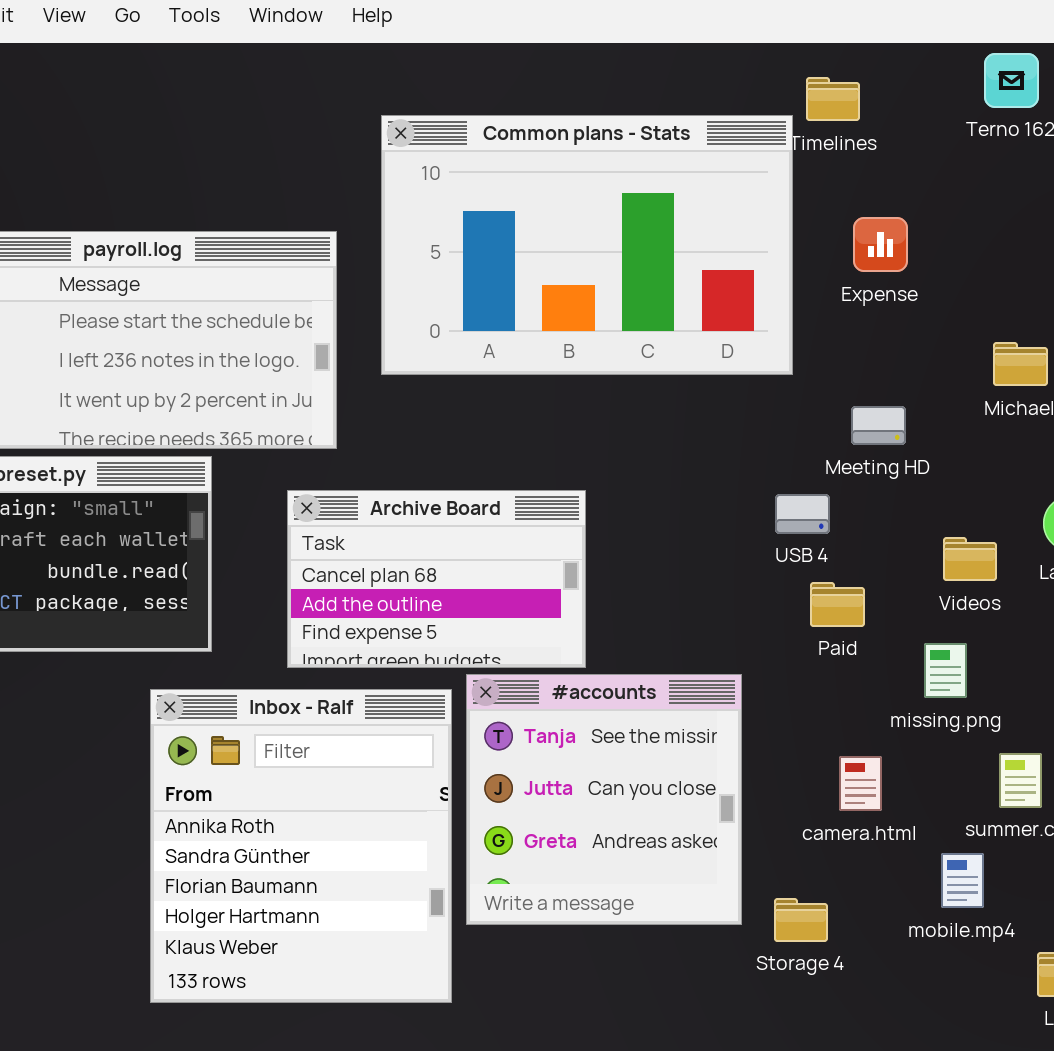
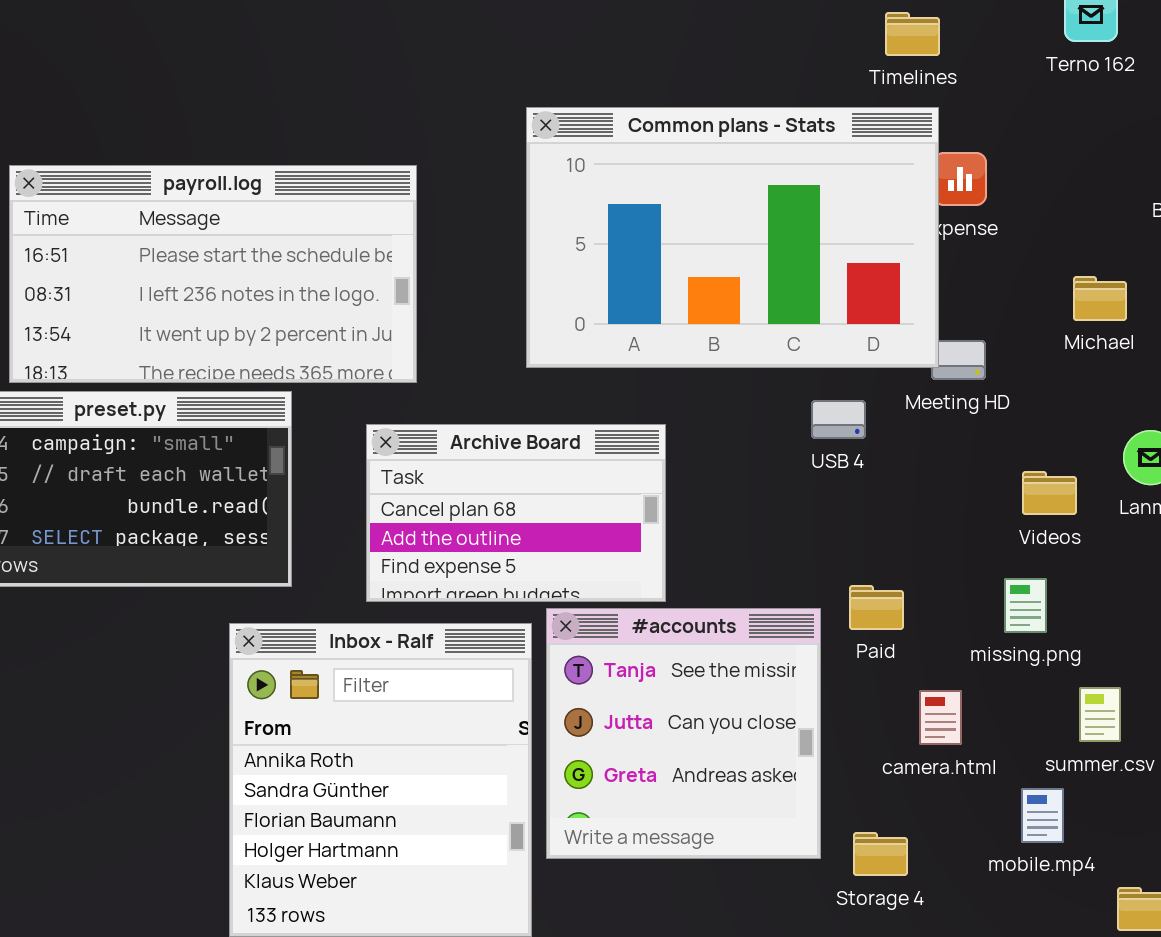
Common plans - Stats: [381,115,793,375] -> [526,107,939,368], moved
USB 4: [775,494,830,534] -> [811,400,866,439], moved
Paid: [810,582,865,627] -> [849,585,904,630], moved

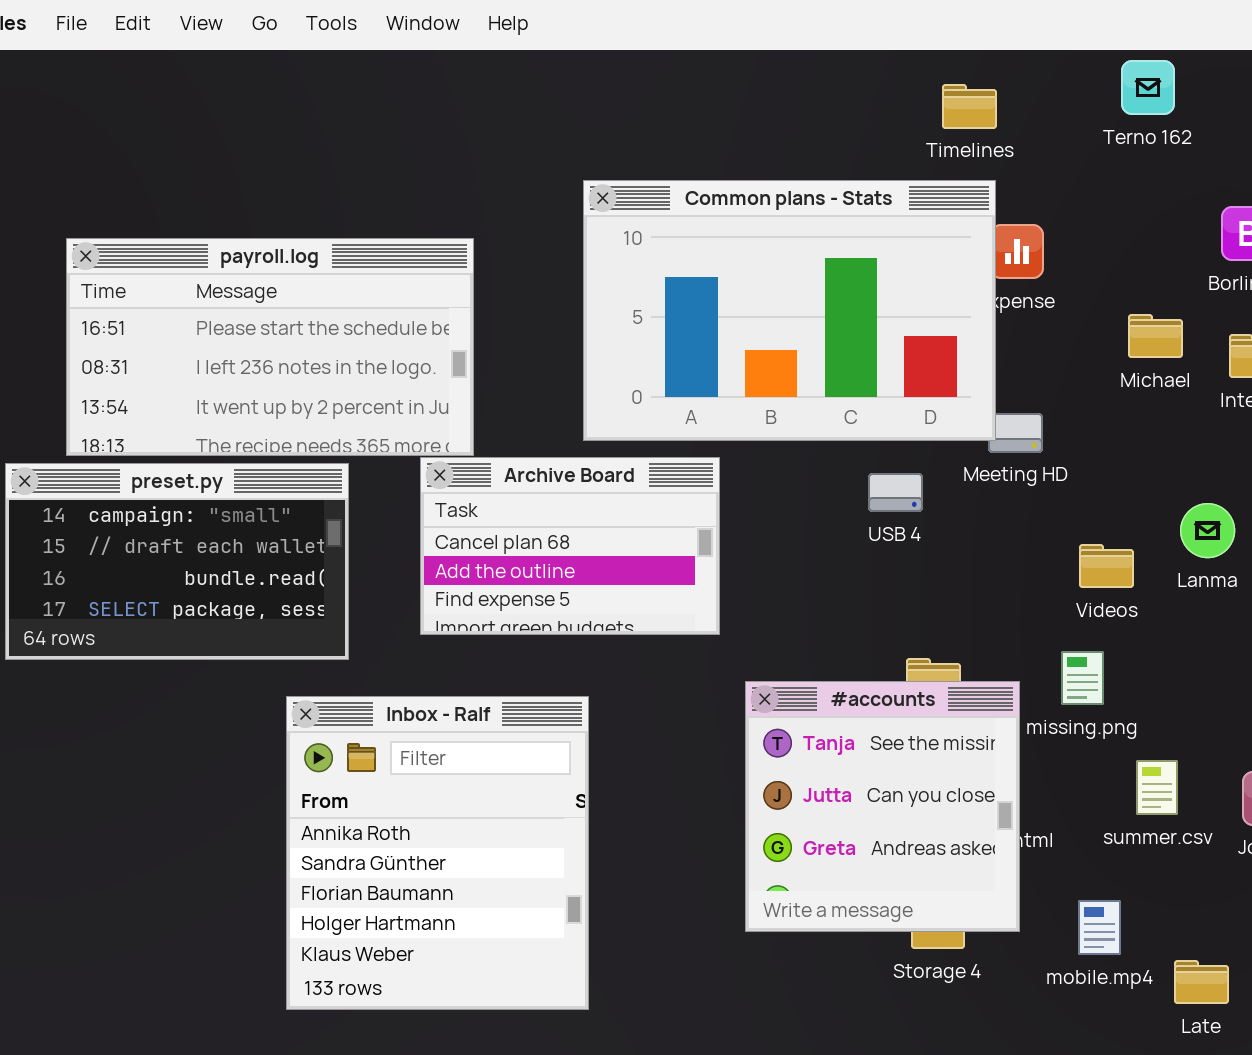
Michael: [1073,276,1127,321] -> [1128,314,1183,358], moved
Archive Board: [366,424,666,602] -> [420,457,720,635], moved
#accounts: [546,608,821,859] -> [745,681,1020,932], moved
mobile.mp4: [1021,788,1064,843] -> [1078,900,1121,955], moved

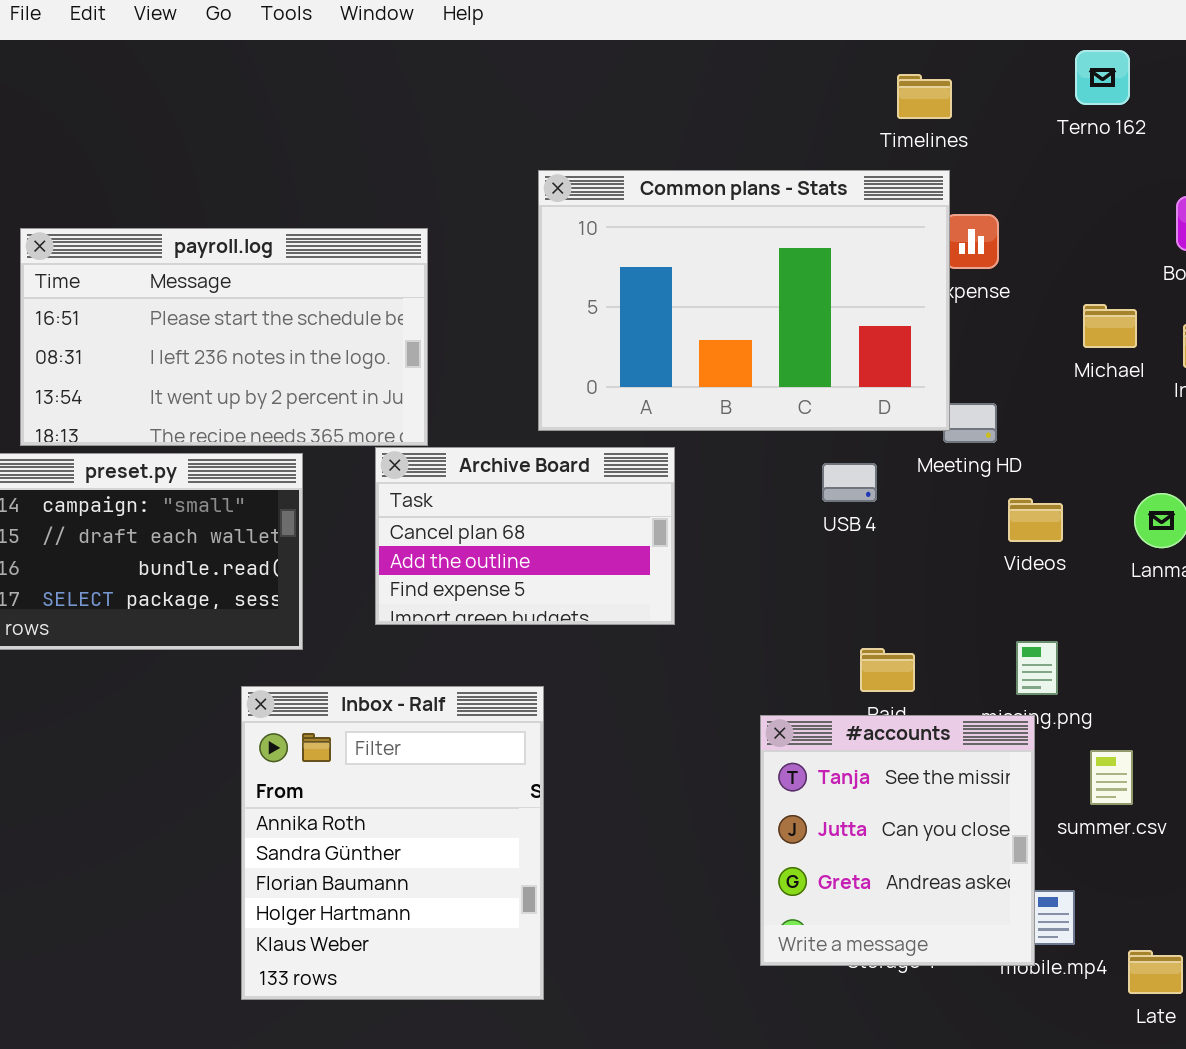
Videos: [1079,544,1134,588] -> [1008,498,1063,542], moved
#accounts: [745,681,1020,932] -> [760,715,1035,966], moved

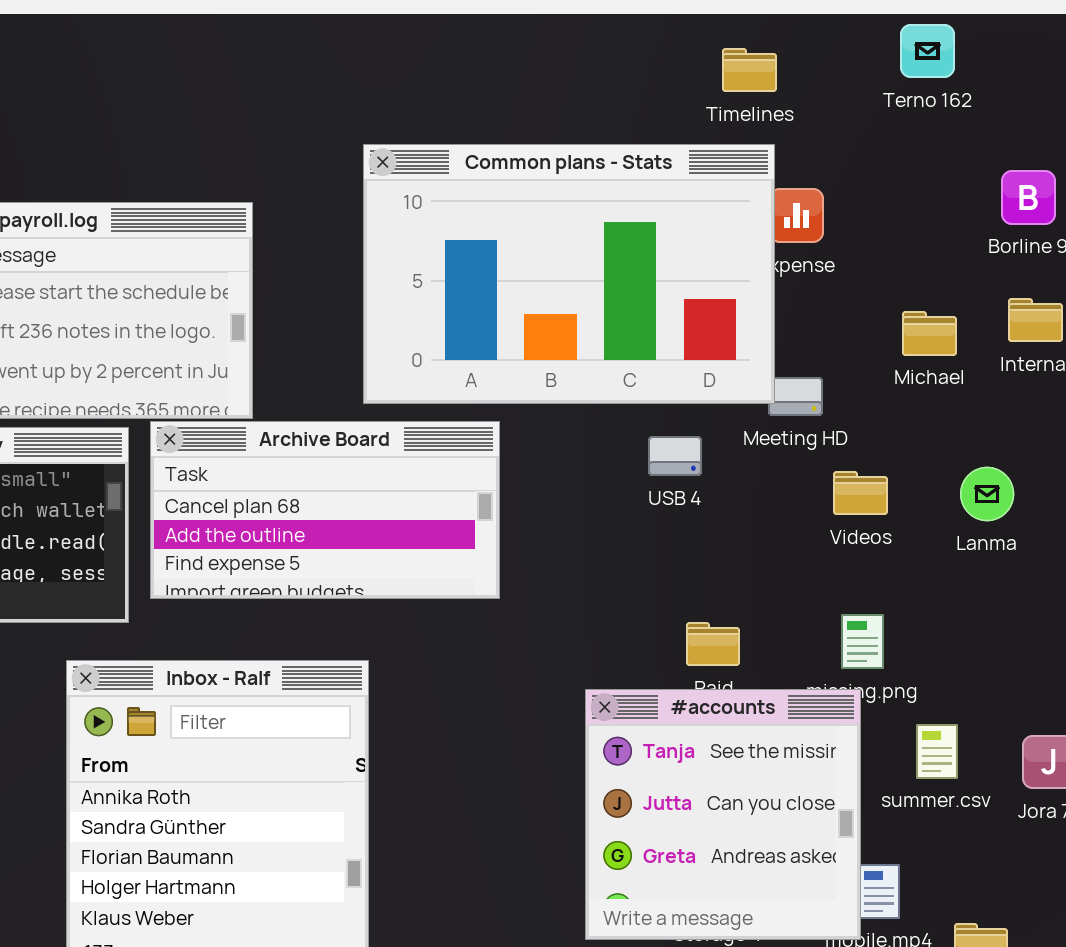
Michael: [1083,304,1137,348] -> [902,311,957,356], moved
Archive Board: [375,447,675,625] -> [150,421,500,599], resized

